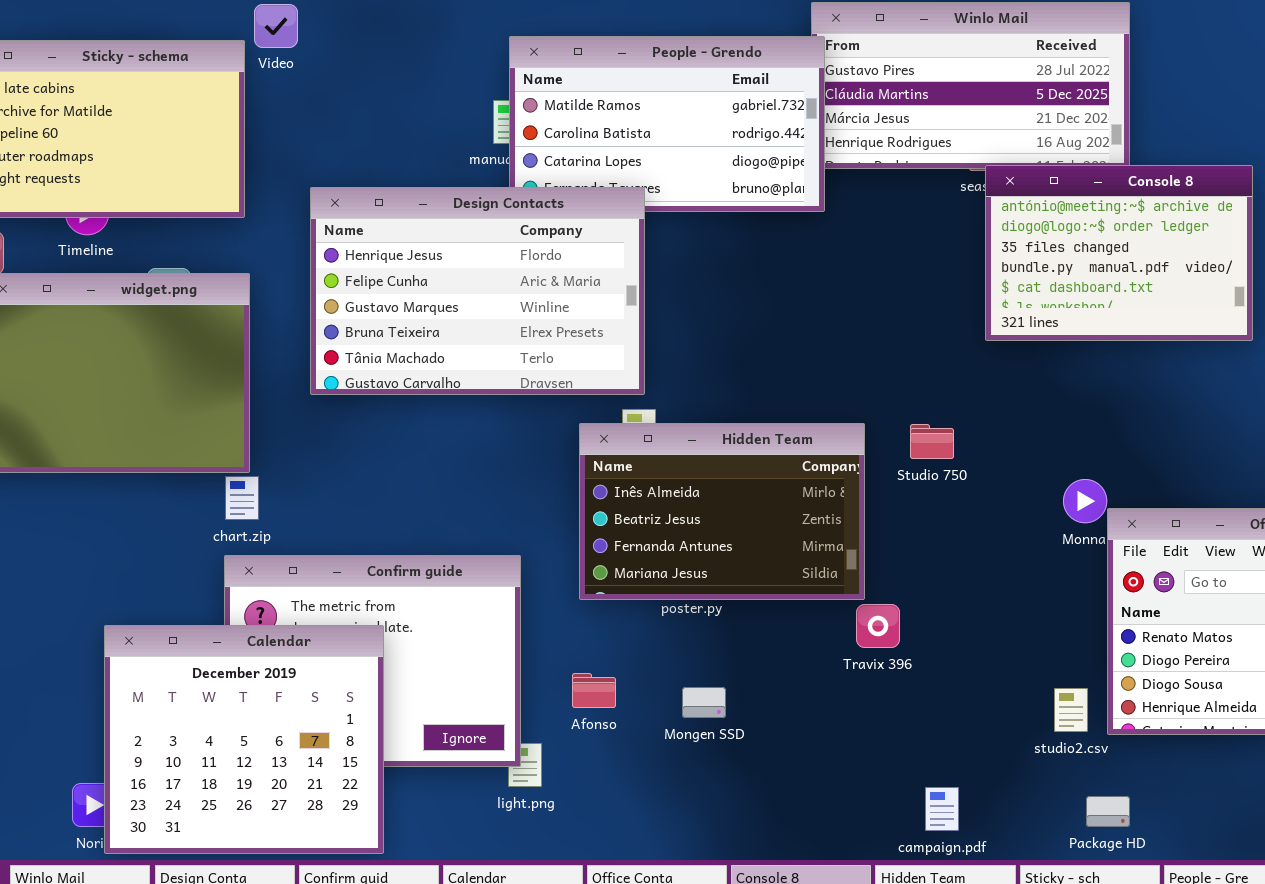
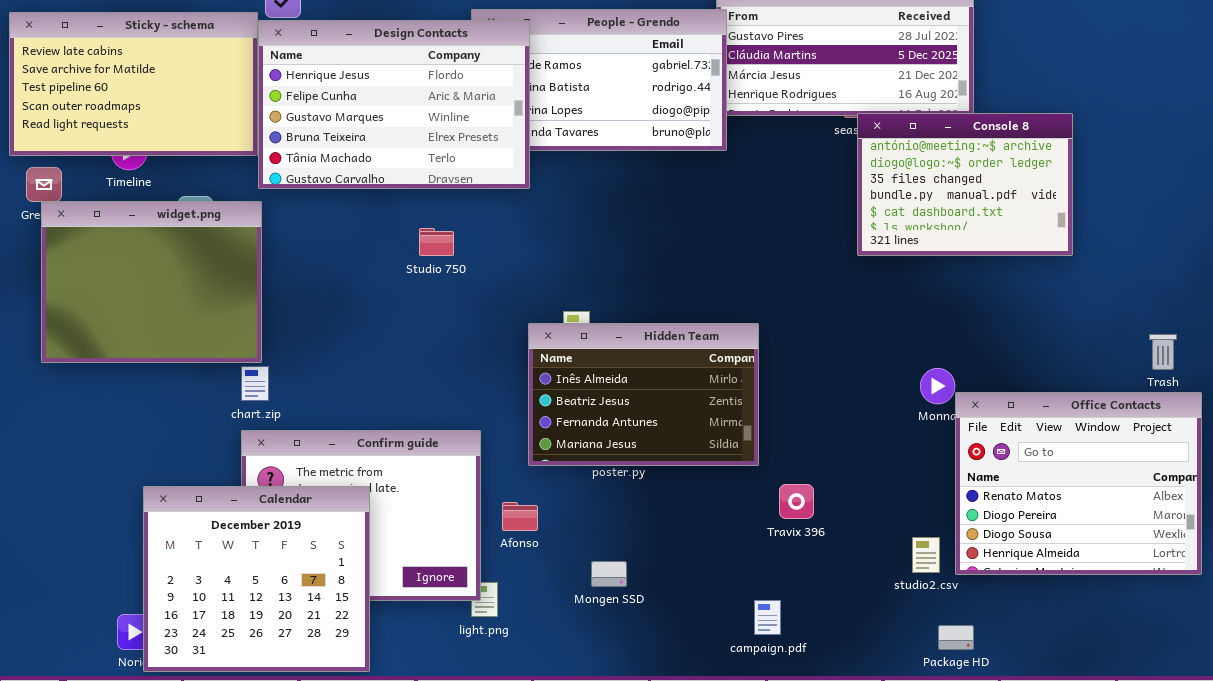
Design Contacts: [310,187,645,395] -> [258,20,530,189], moved
Studio 750: [910,424,954,459] -> [419,228,454,256], moved
Travix 396: [856,604,900,648] -> [779,484,814,519], moved
Afonso: [572,673,616,708] -> [502,502,538,531], moved
Mongen SSD: [682,687,726,718] -> [591,561,627,587], moved
campaign.pdf: [925,787,959,831] -> [754,600,781,635], moved

